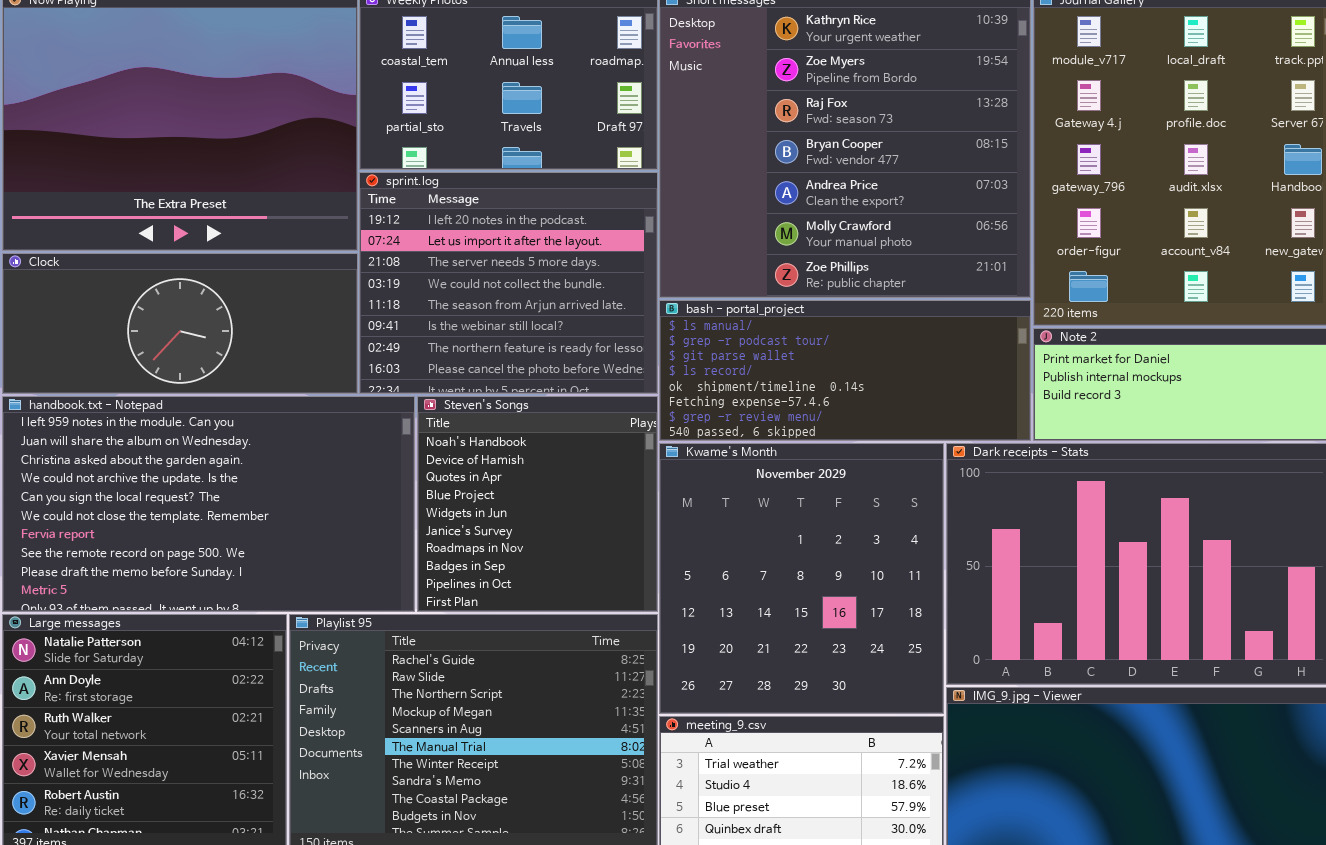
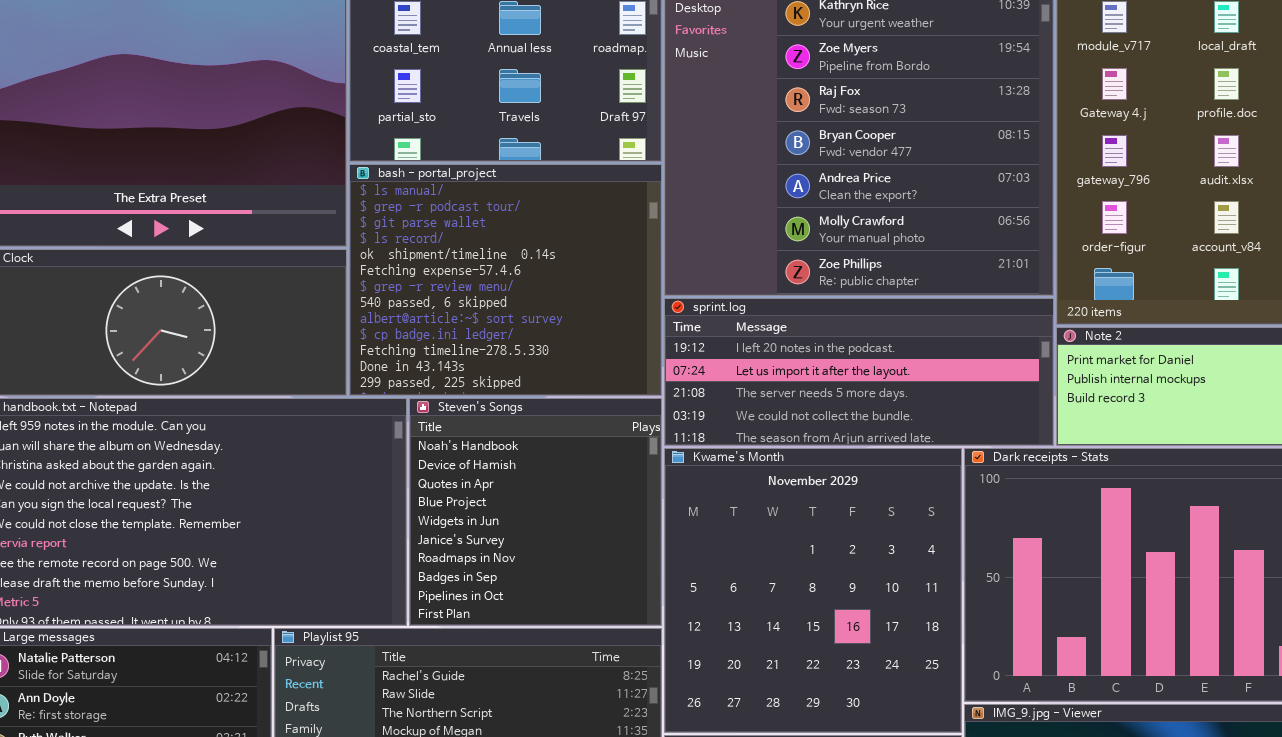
sprint.log: [359,172,658,394] -> [664,298,1054,446], moved, resized
bash - portal_project: [659,300,1031,441] -> [349,164,662,396], moved, resized

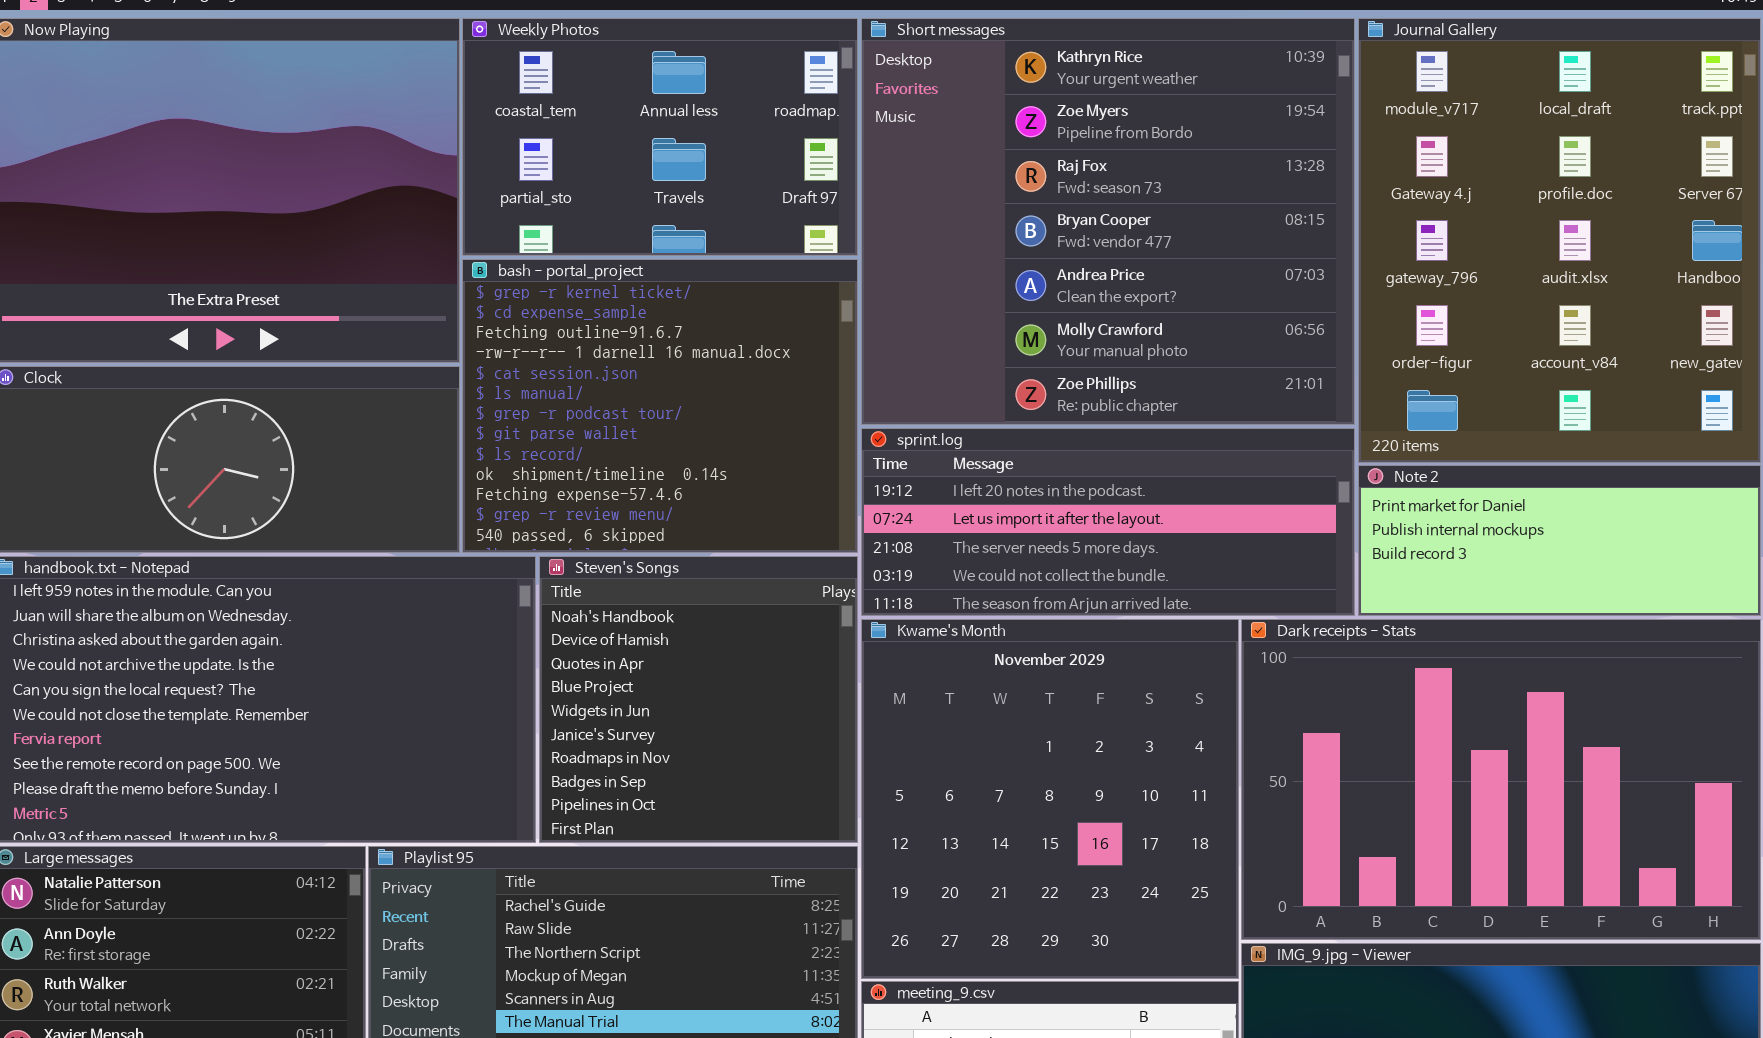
bash - portal_project: [349,164,662,396] -> [462,259,858,553], scrolled up 5 rows

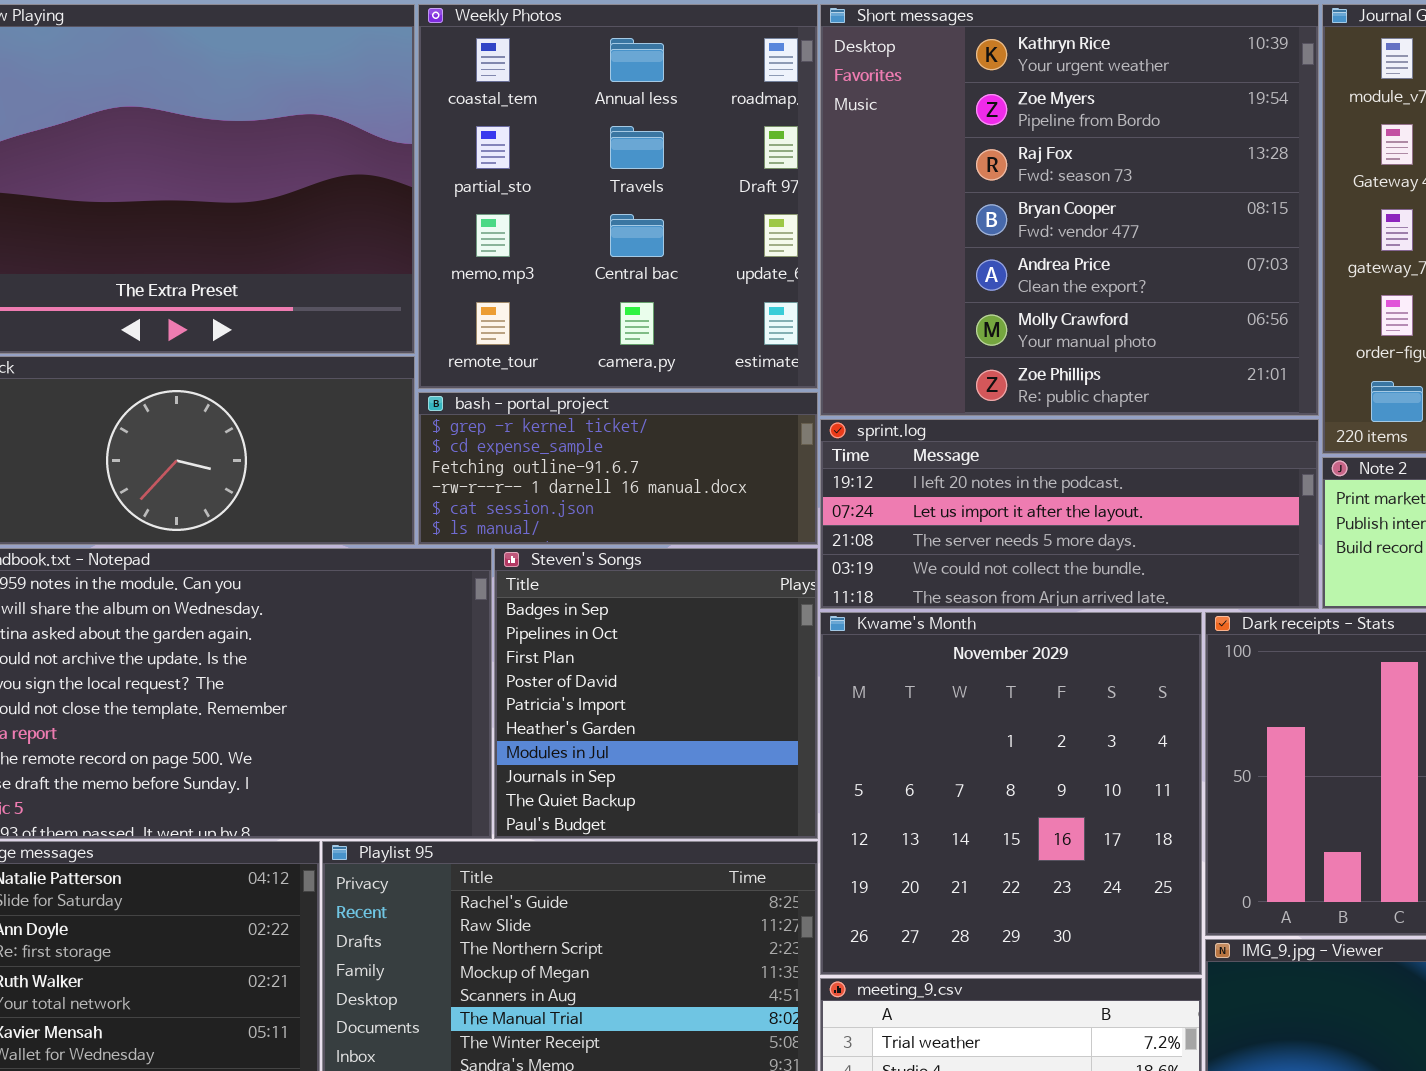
Weekly Photos: [462,18,858,256] -> [418,4,818,389], resized
bash - portal_project: [462,259,858,553] -> [418,392,818,545], resized
Steven's Songs: [539,556,858,843] -> [494,548,818,839], scrolled down 7 rows

